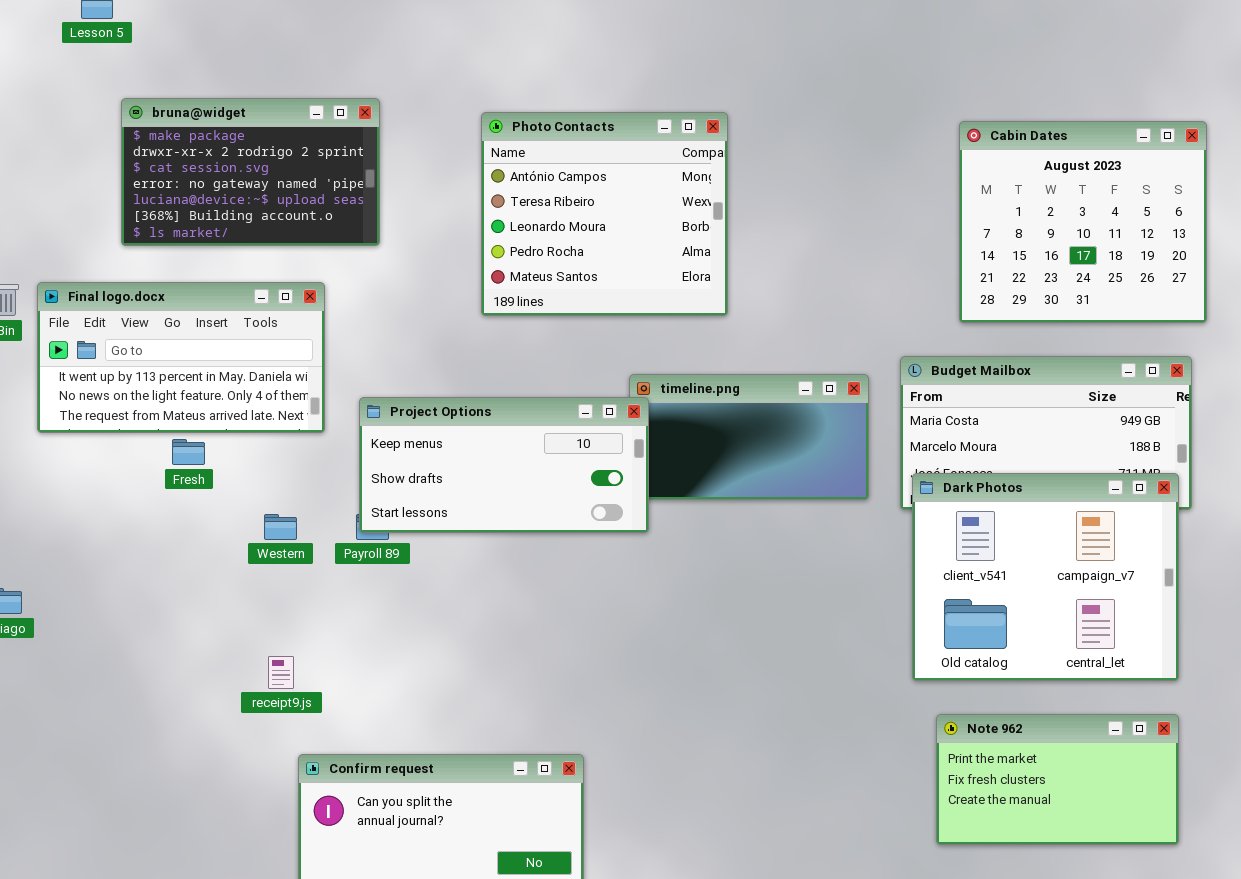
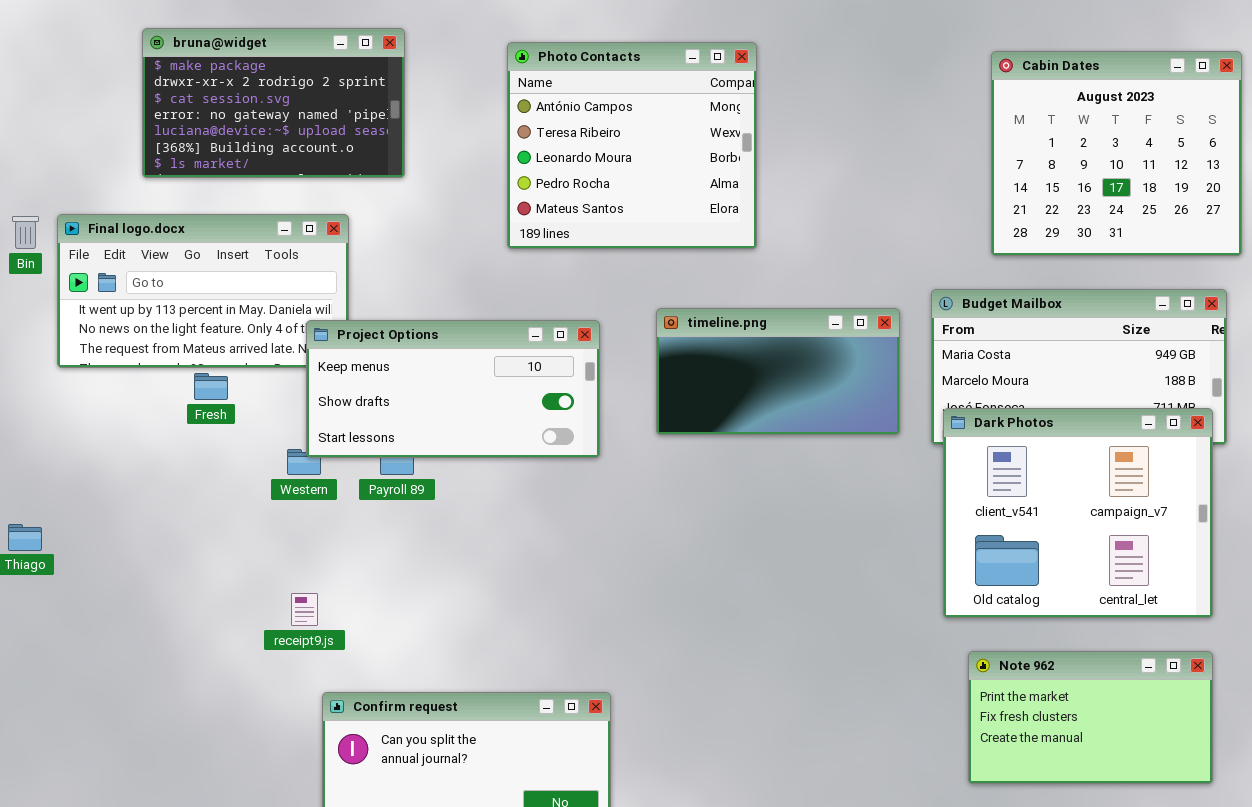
Project Options: [359,397,649,533] -> [306,320,600,458], moved

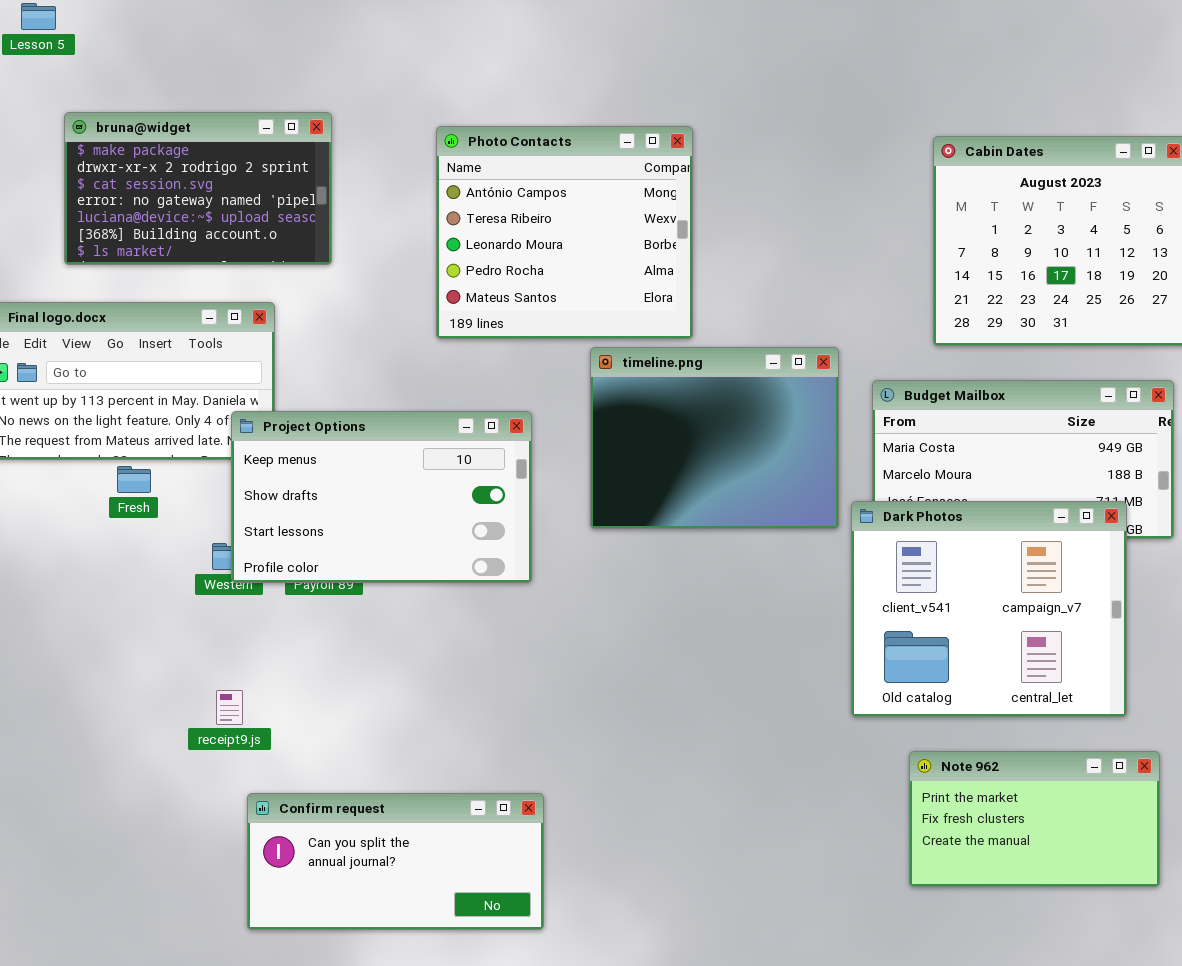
timeline.png: [656,308,900,435] -> [590,347,839,529], resized
Project Options: [306,320,600,458] -> [231,411,532,583], resized
Dark Photos: [943,408,1213,618] -> [851,501,1127,717], moved

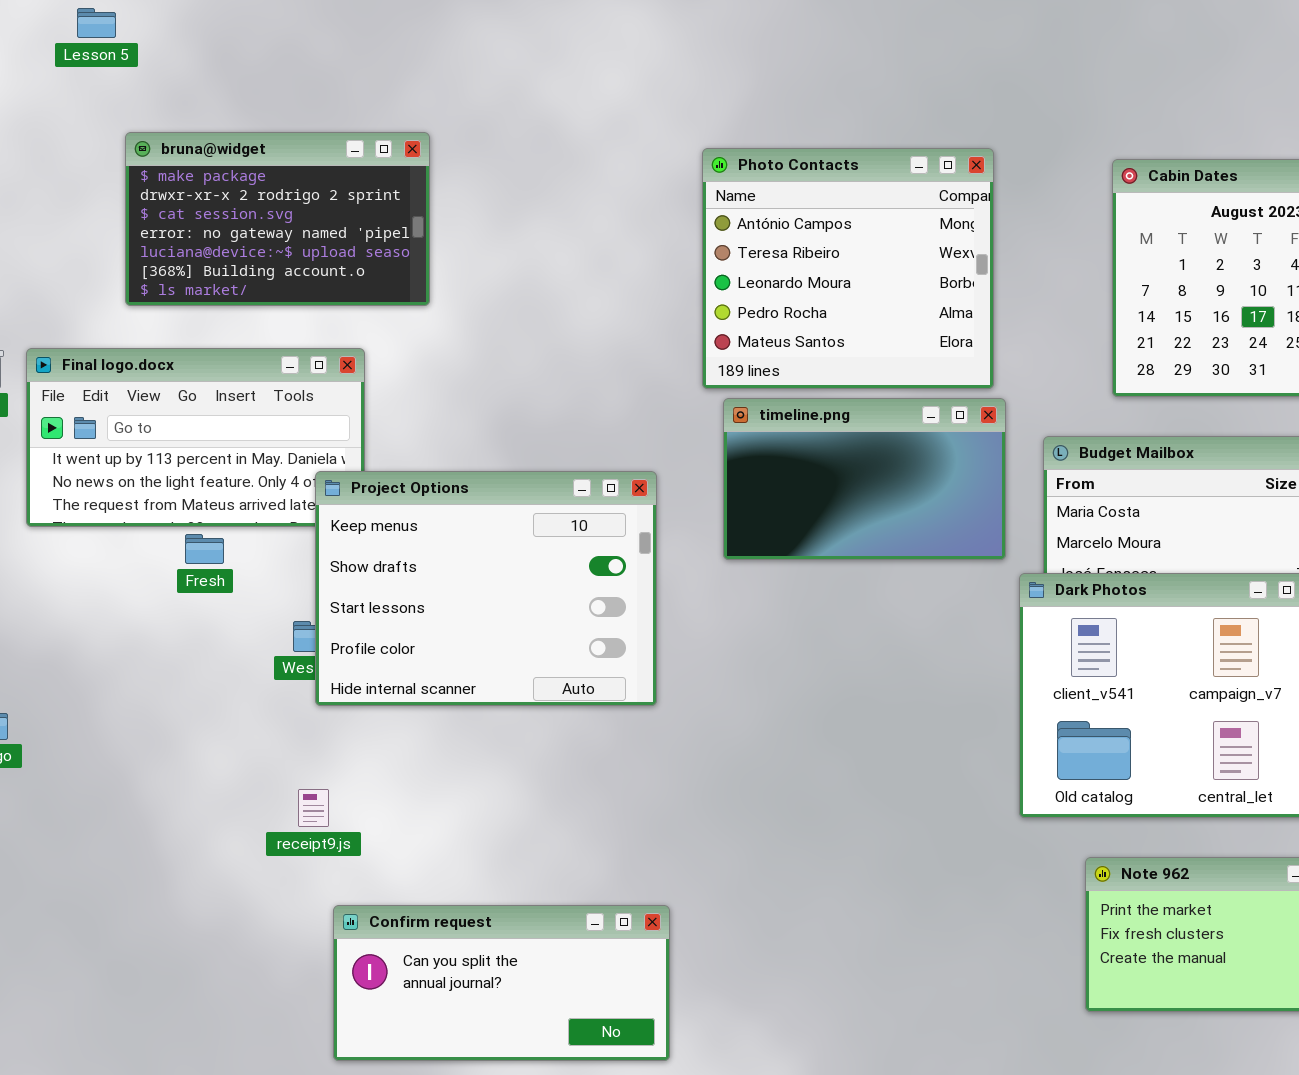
Photo Contacts: [436,126,693,339] -> [702,148,994,389], moved
timeline.png: [590,347,839,529] -> [723,398,1006,560], resized
Project Options: [231,411,532,583] -> [315,471,657,706], resized

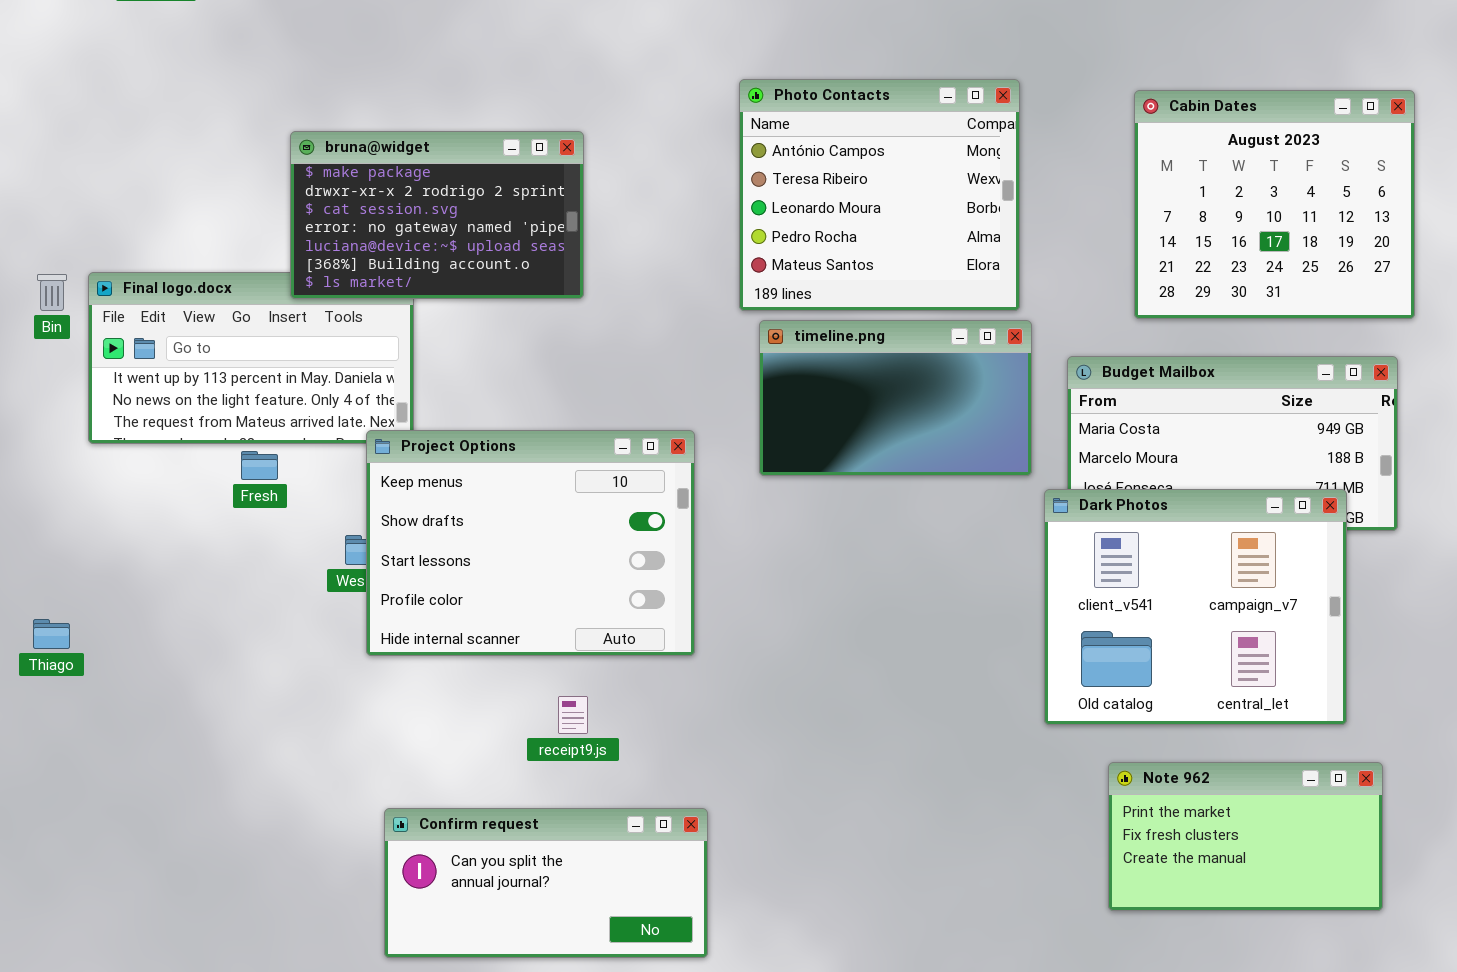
bruna@widget: [125,132,430,306] -> [290,131,584,299], moved
Project Options: [315,471,657,706] -> [366,430,695,656], moved
receipt9.js: [298,789,329,827] -> [558,696,588,734], moved

